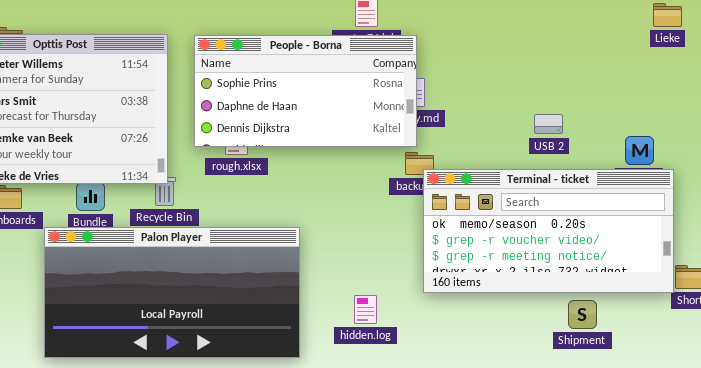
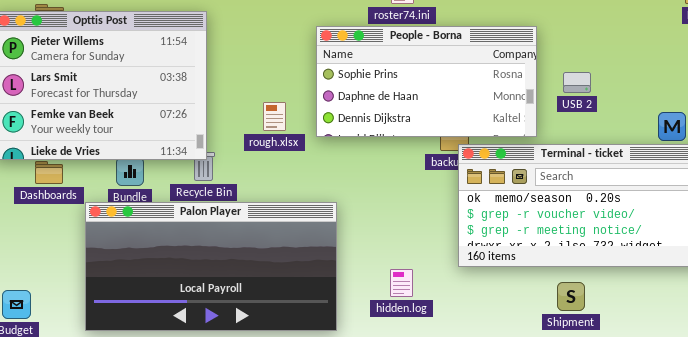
People - Borna: [194,35,417,147] -> [316,26,537,137], moved
USB 2: [534,114,563,134] -> [563,72,591,93], moved
Shipment: [568,300,597,329] -> [557,282,585,311], moved

